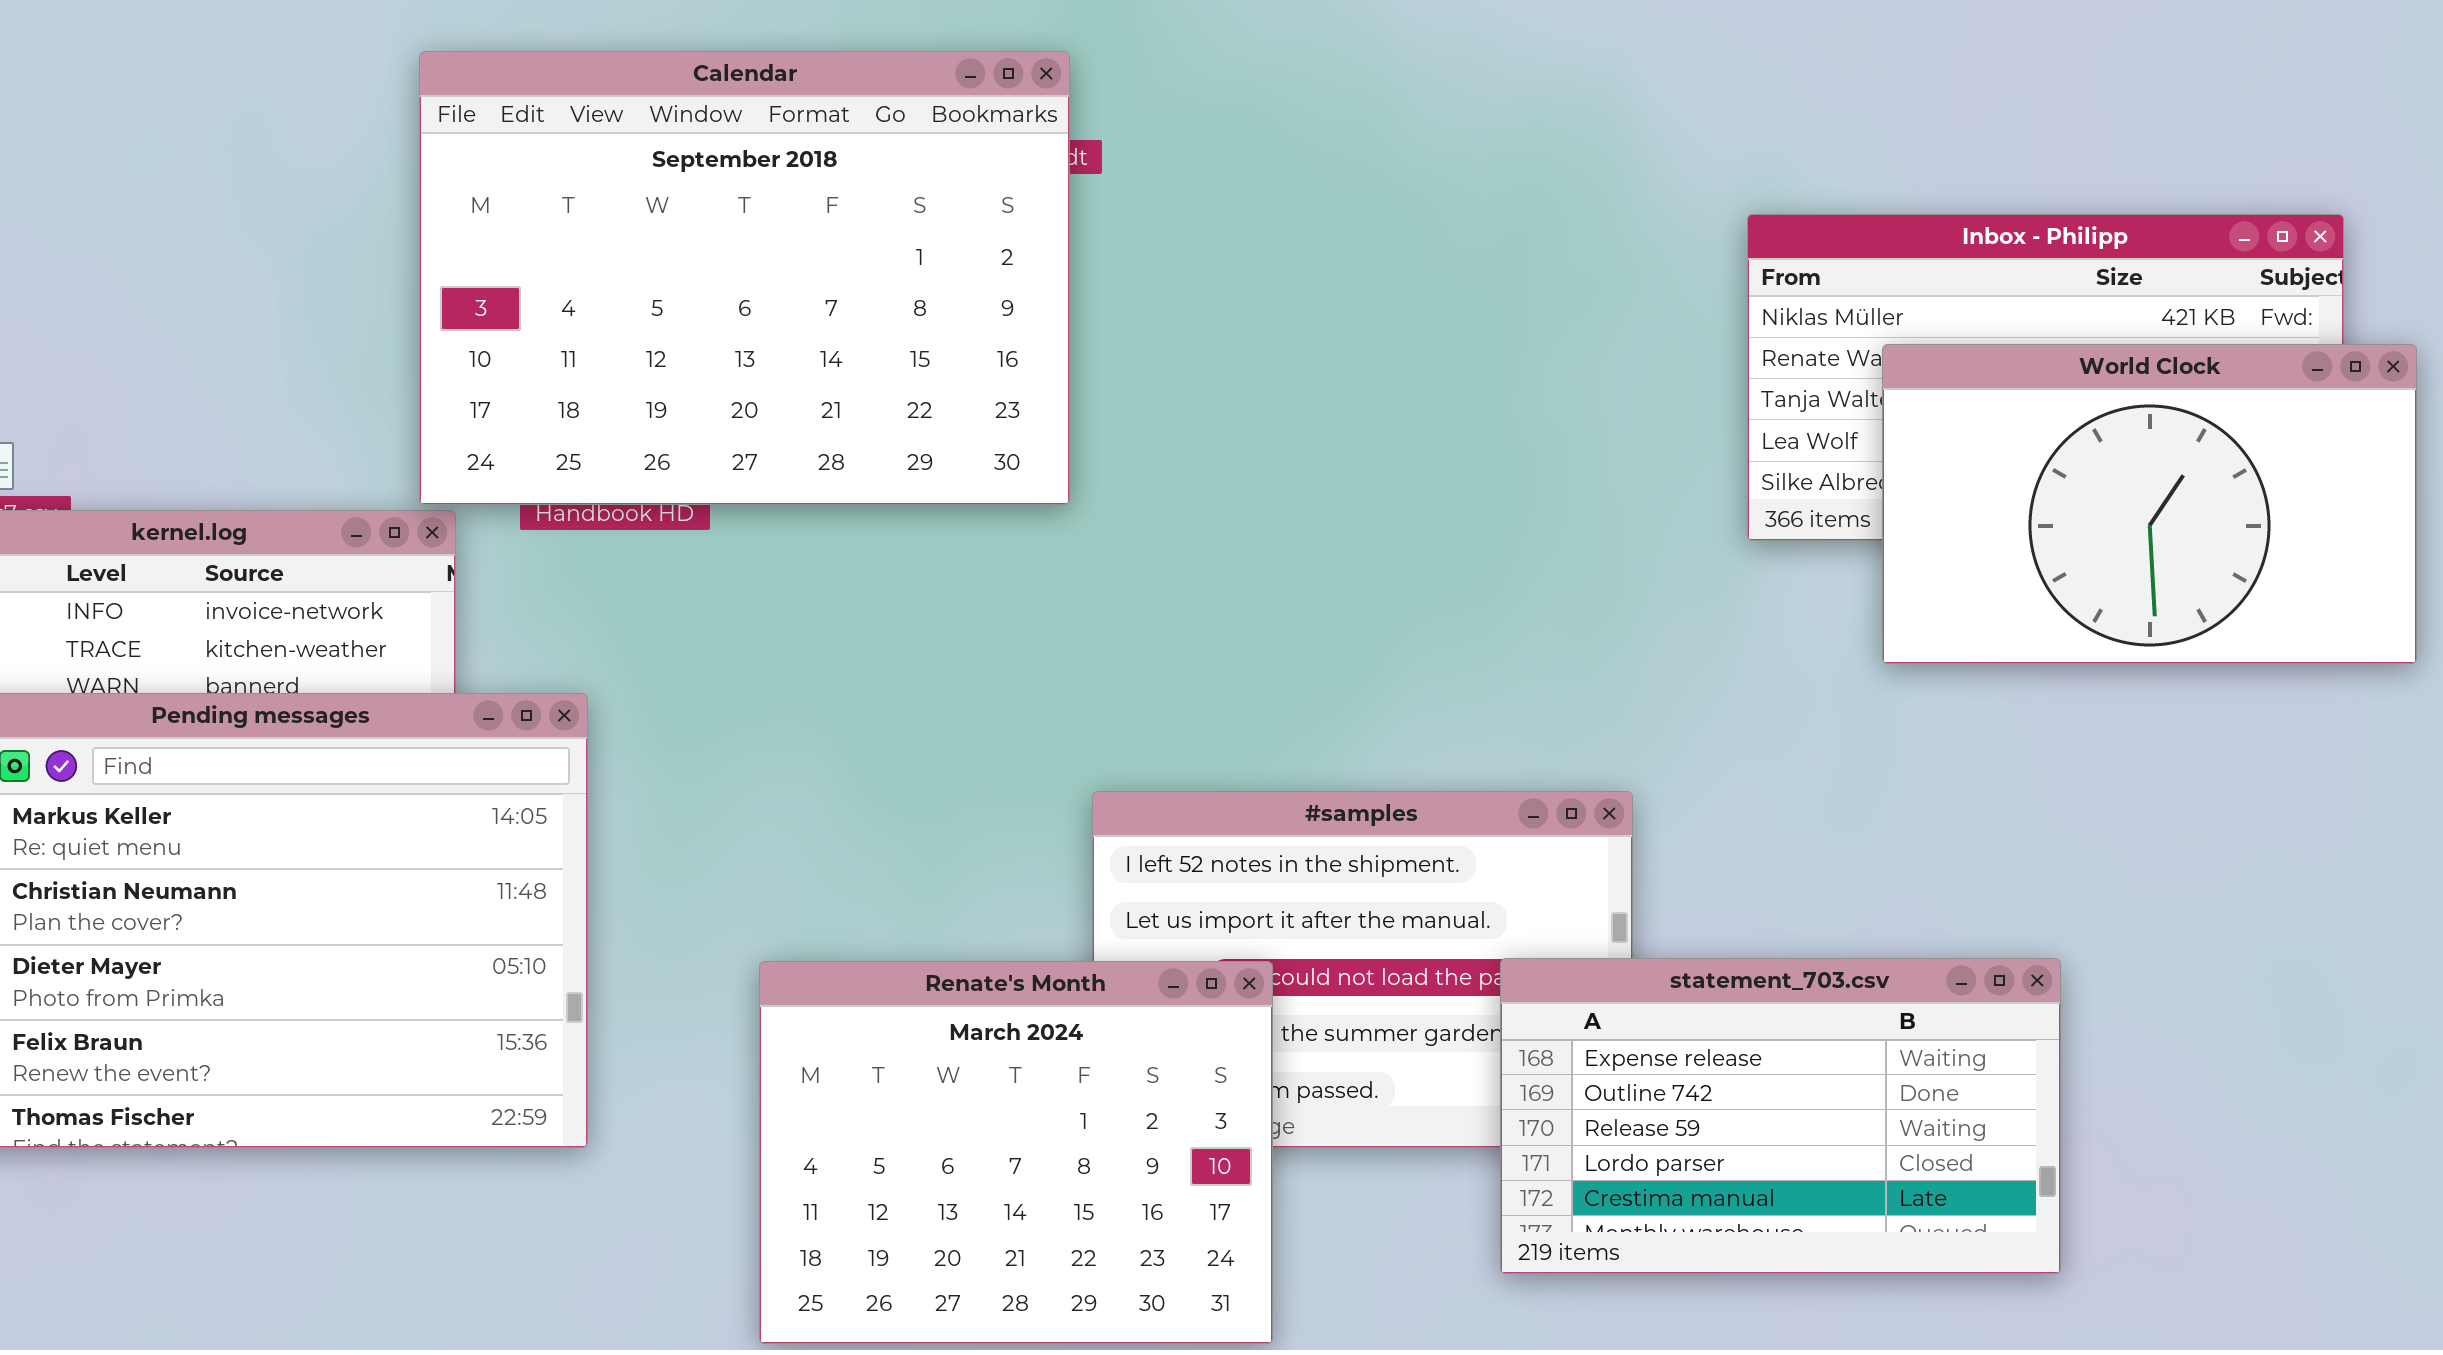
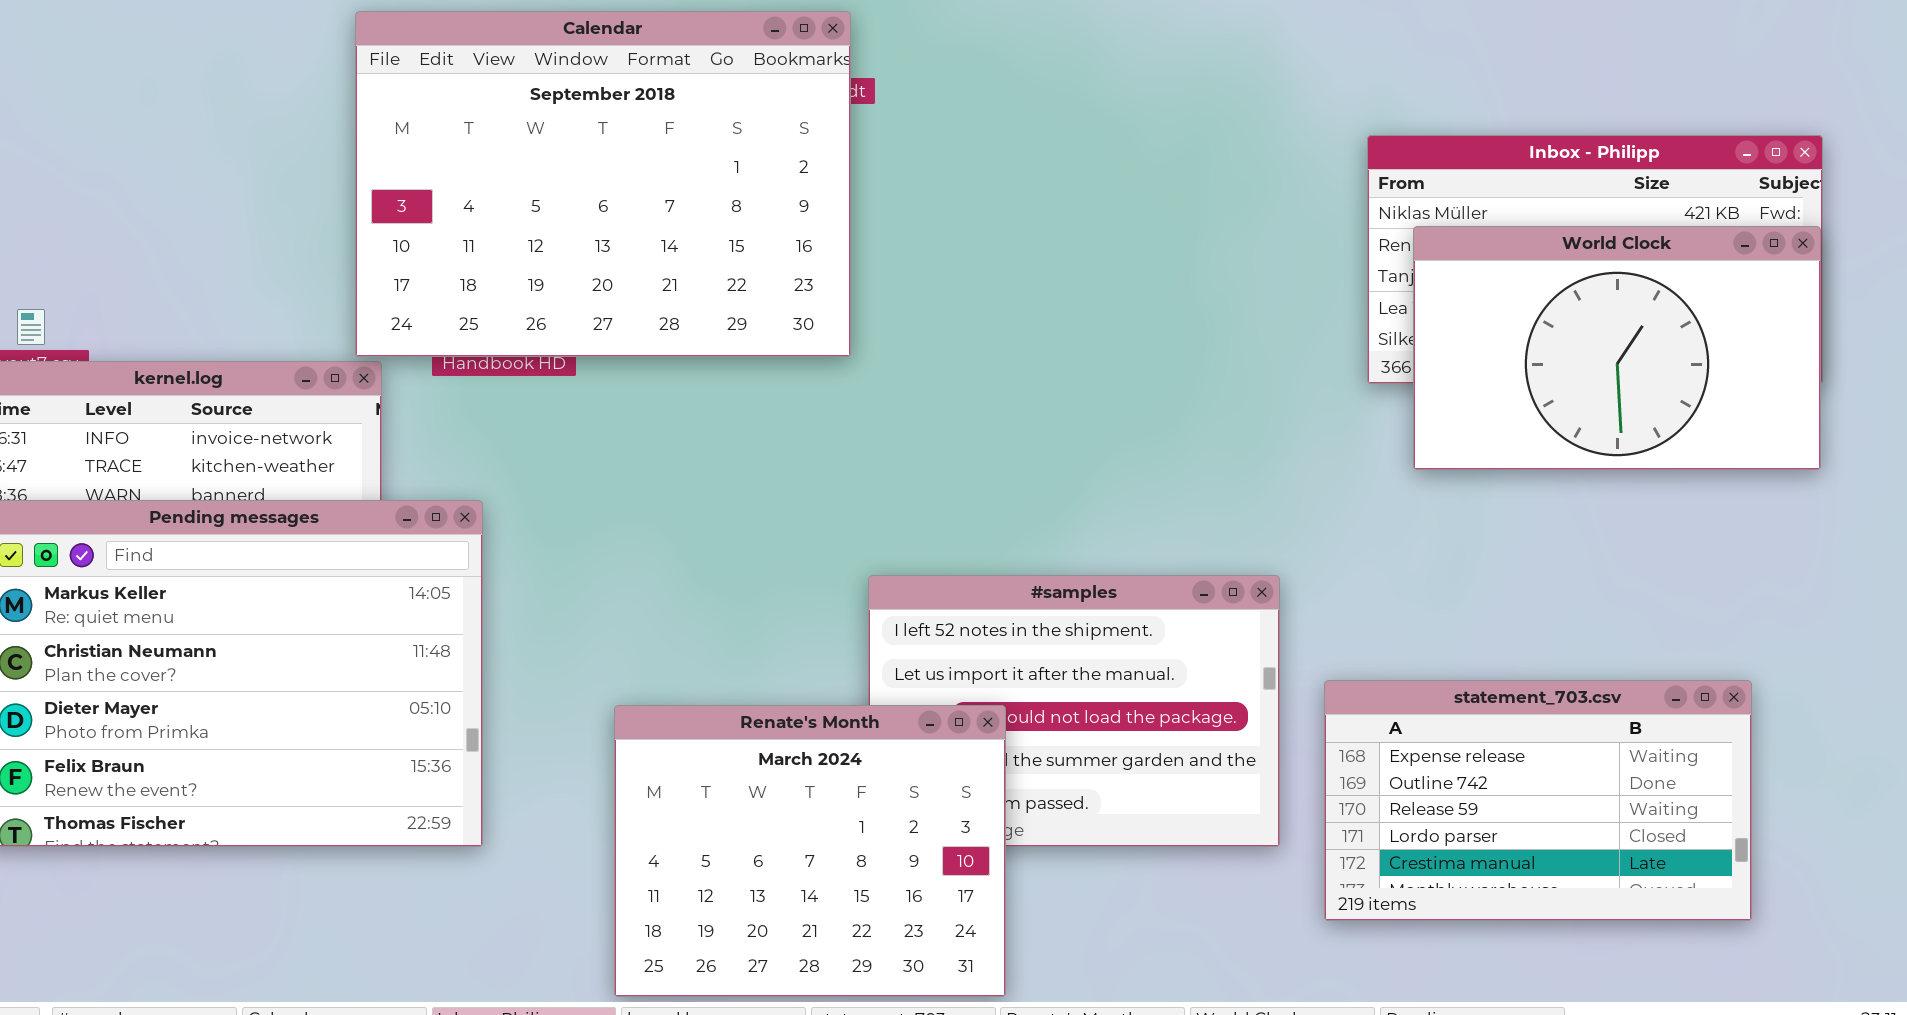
World Clock: [1882,344,2417,664] -> [1413,226,1821,470], moved
statement_703.csv: [1500,958,2061,1274] -> [1324,680,1752,921], moved

